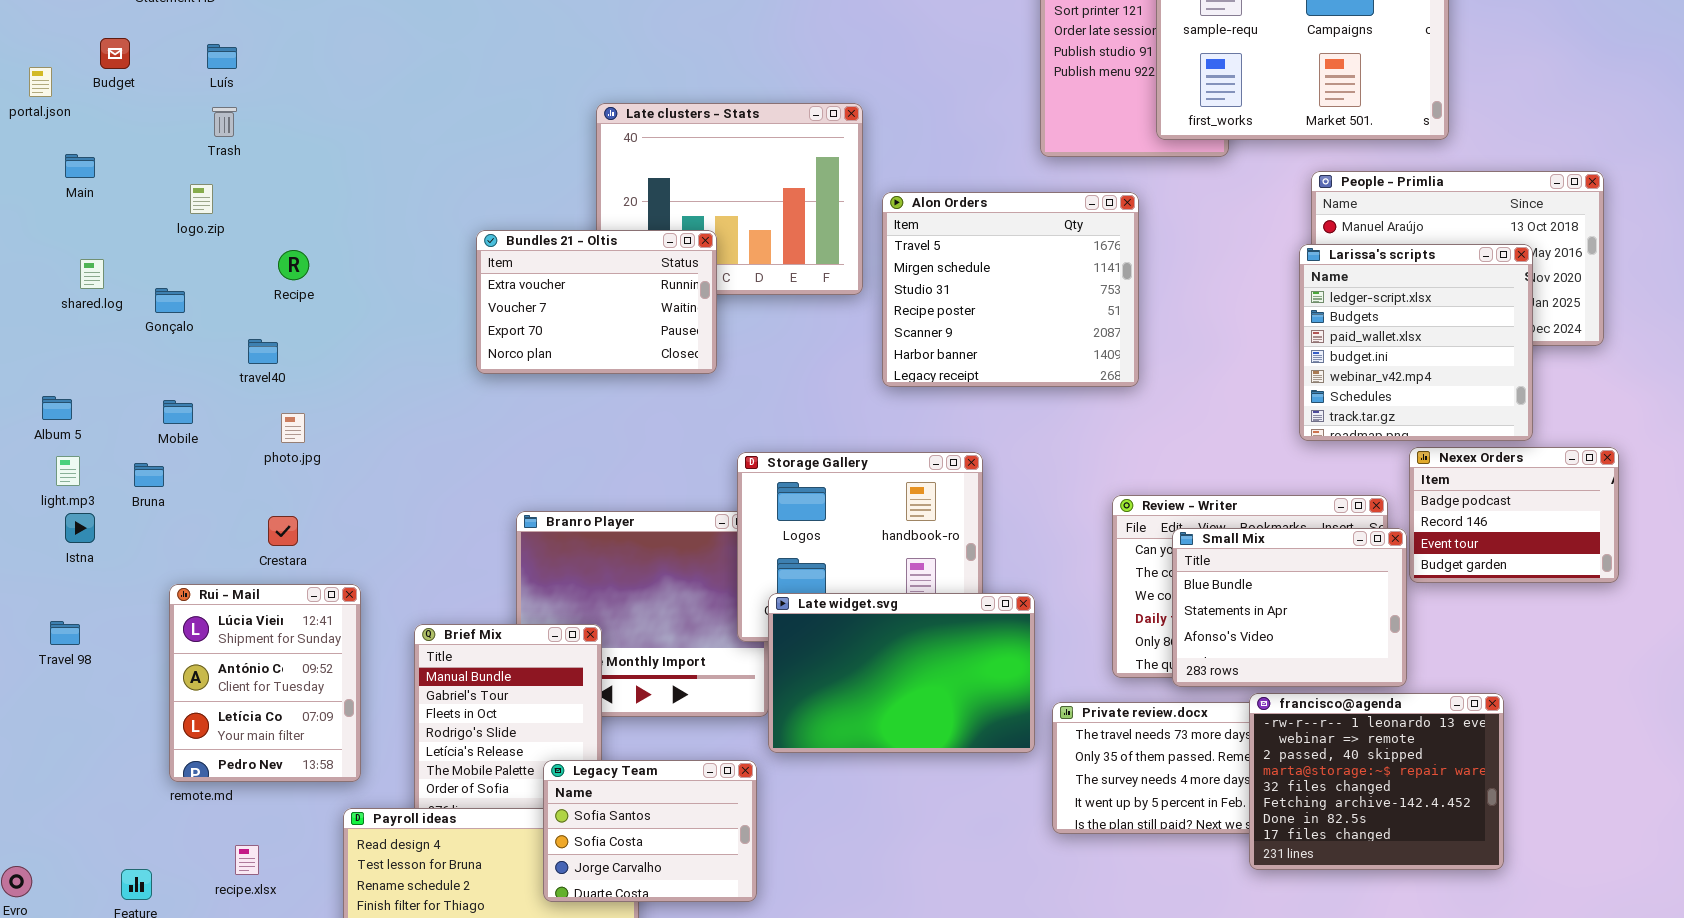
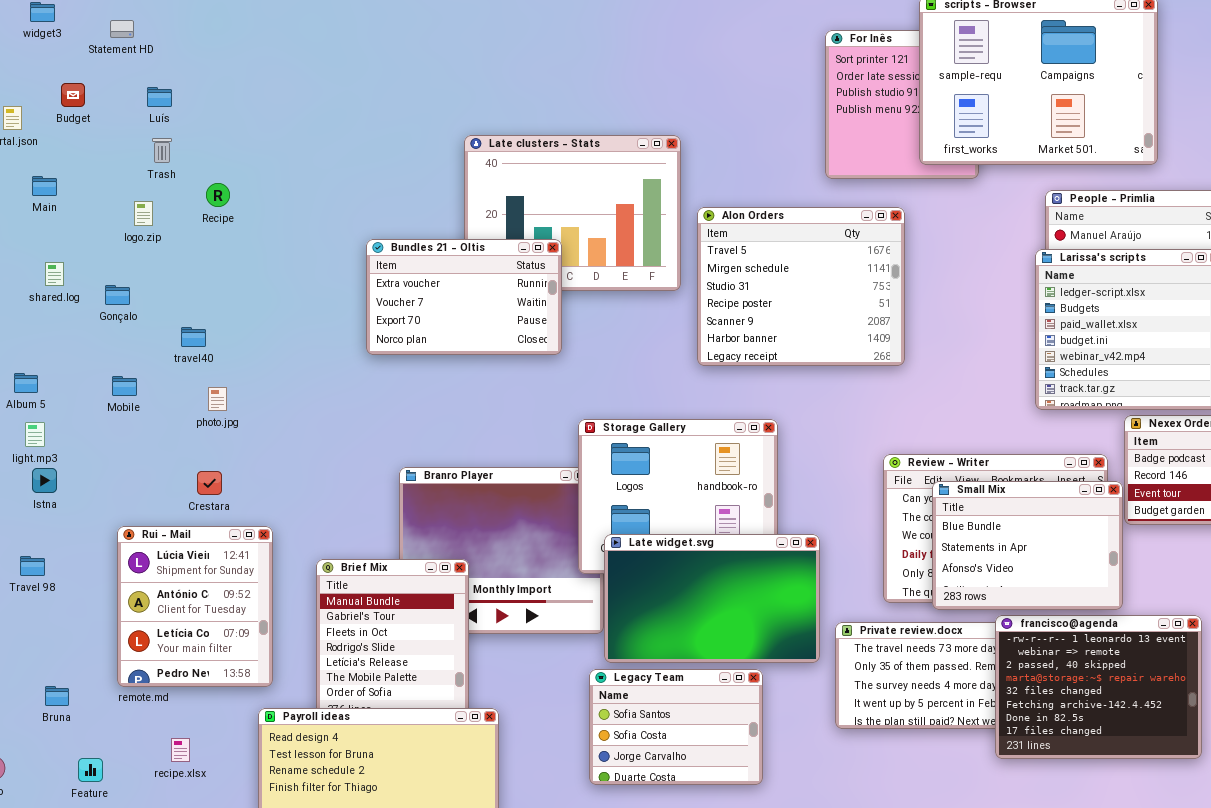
Recipe: [278,250,309,280] -> [206,183,230,207], moved
Bruna: [134,463,164,487] -> [45,686,69,706], moved
Legacy Team: [543,760,757,902] -> [589,669,763,785], moved

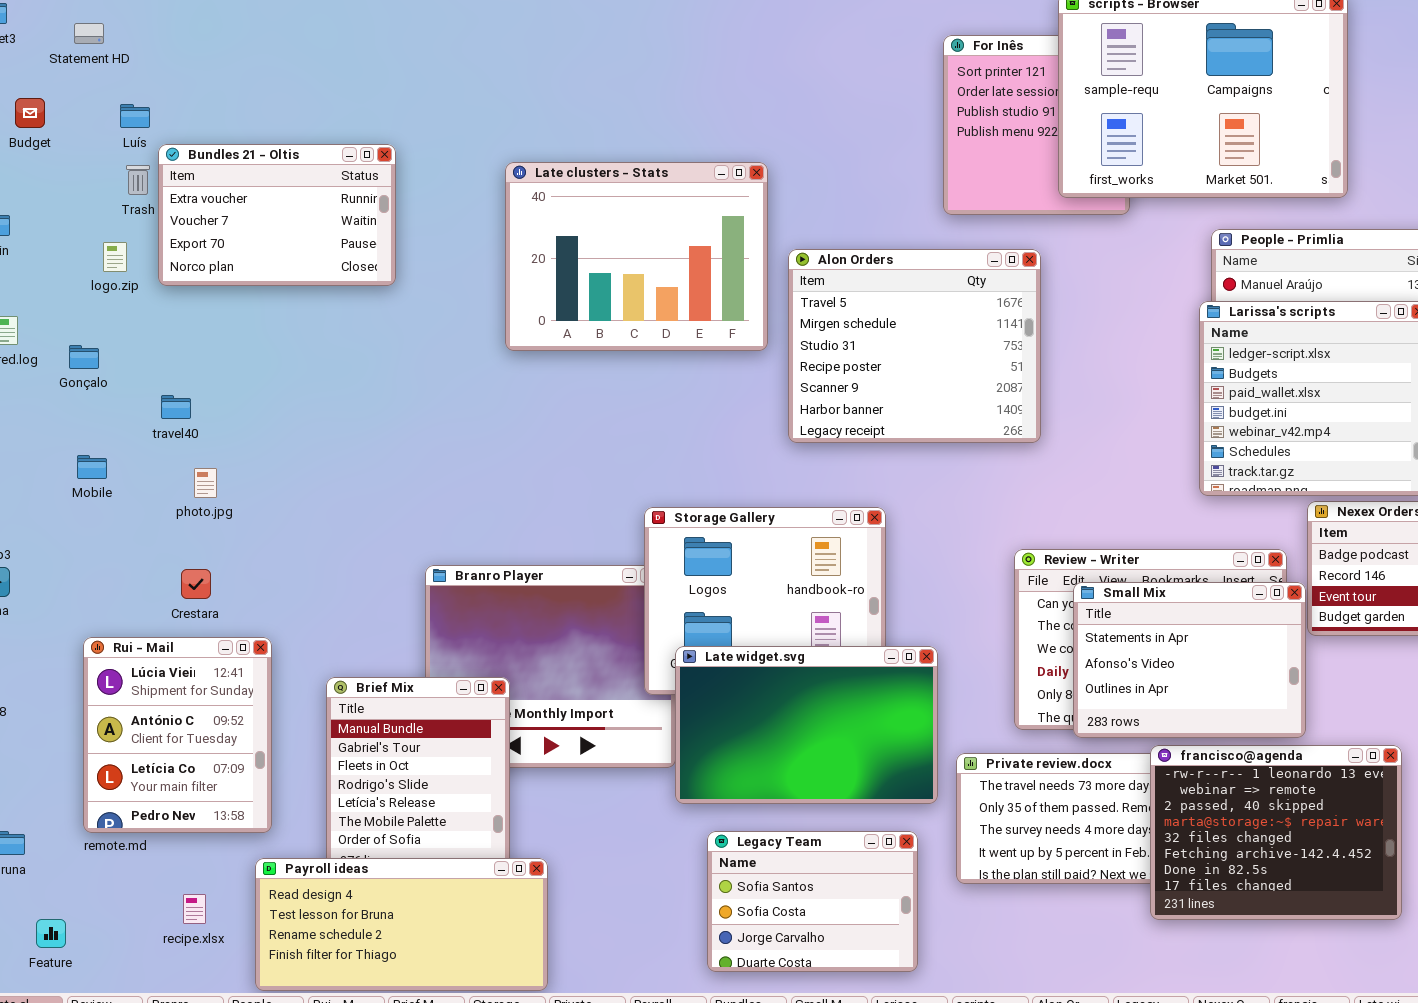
Bundles 21 - Oltis: [366,239,562,355] -> [158,144,396,286], moved
Small Mix: [932,481,1123,610] -> [1073,582,1306,738], scrolled down 1 row
Legacy Team: [589,669,763,785] -> [707,831,918,972], moved
recipe.xlsx: [171,738,190,762] -> [183,894,206,924], moved

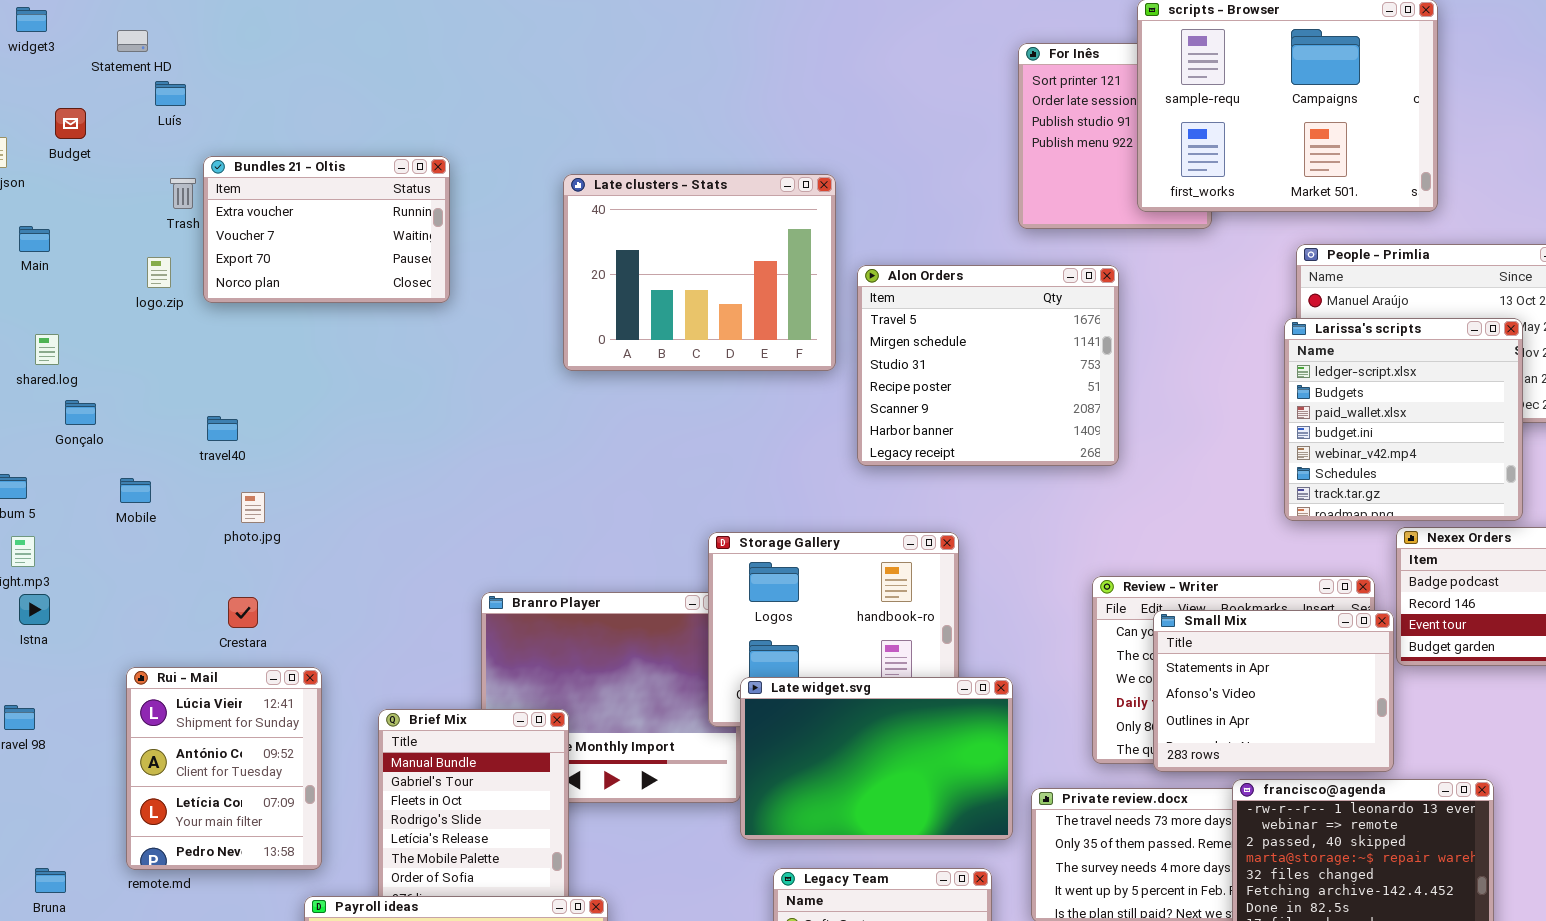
Luís: [120,104,150,128] -> [155,81,186,106], moved
Gonçalo: [69,345,99,369] -> [65,400,96,425], moved

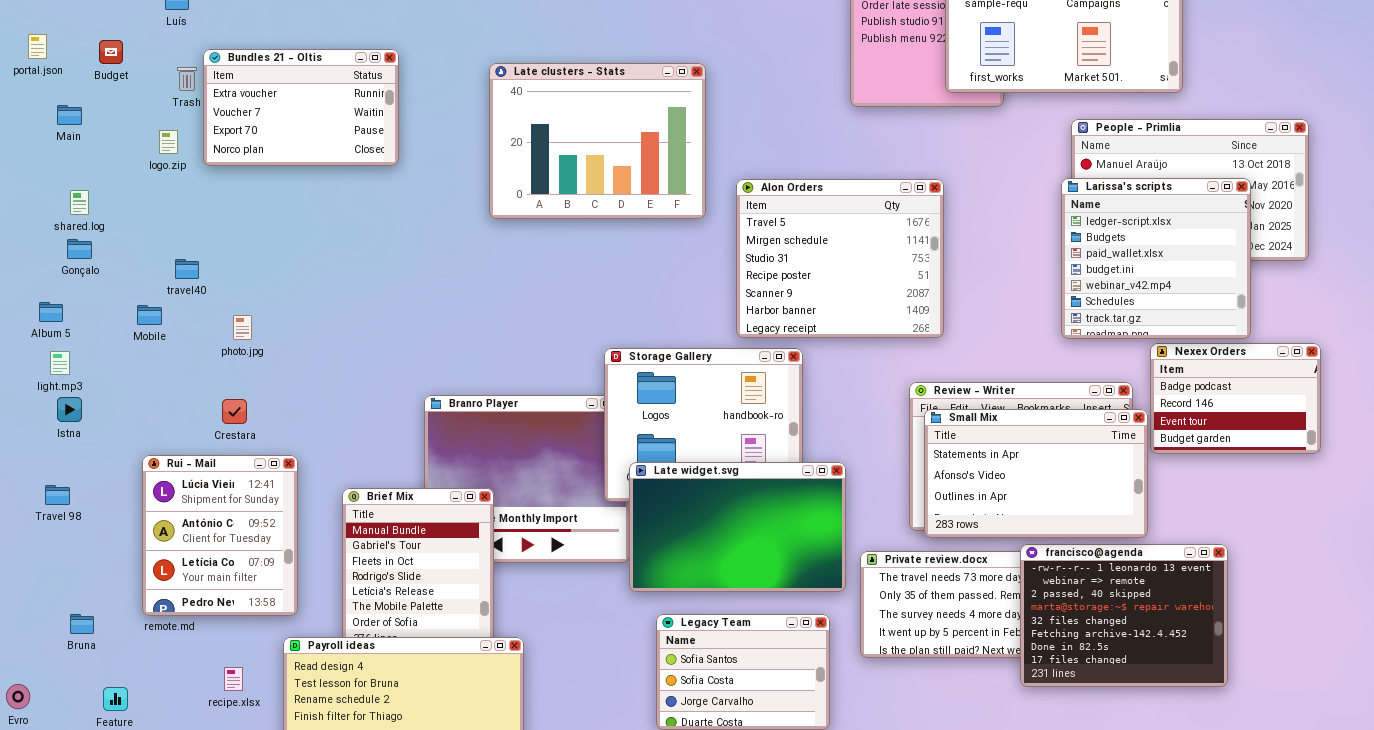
Budget: [55,108,86,139] -> [99,40,123,64], moved
Alon Orders: [857,265,1119,466] -> [736,179,944,338], moved
Gonçalo: [65,400,96,425] -> [67,239,92,259], moved
travel40: [207,416,238,441] -> [175,259,199,279], moved
Small Mix: [1153,610,1394,772] -> [924,409,1148,538], resized

